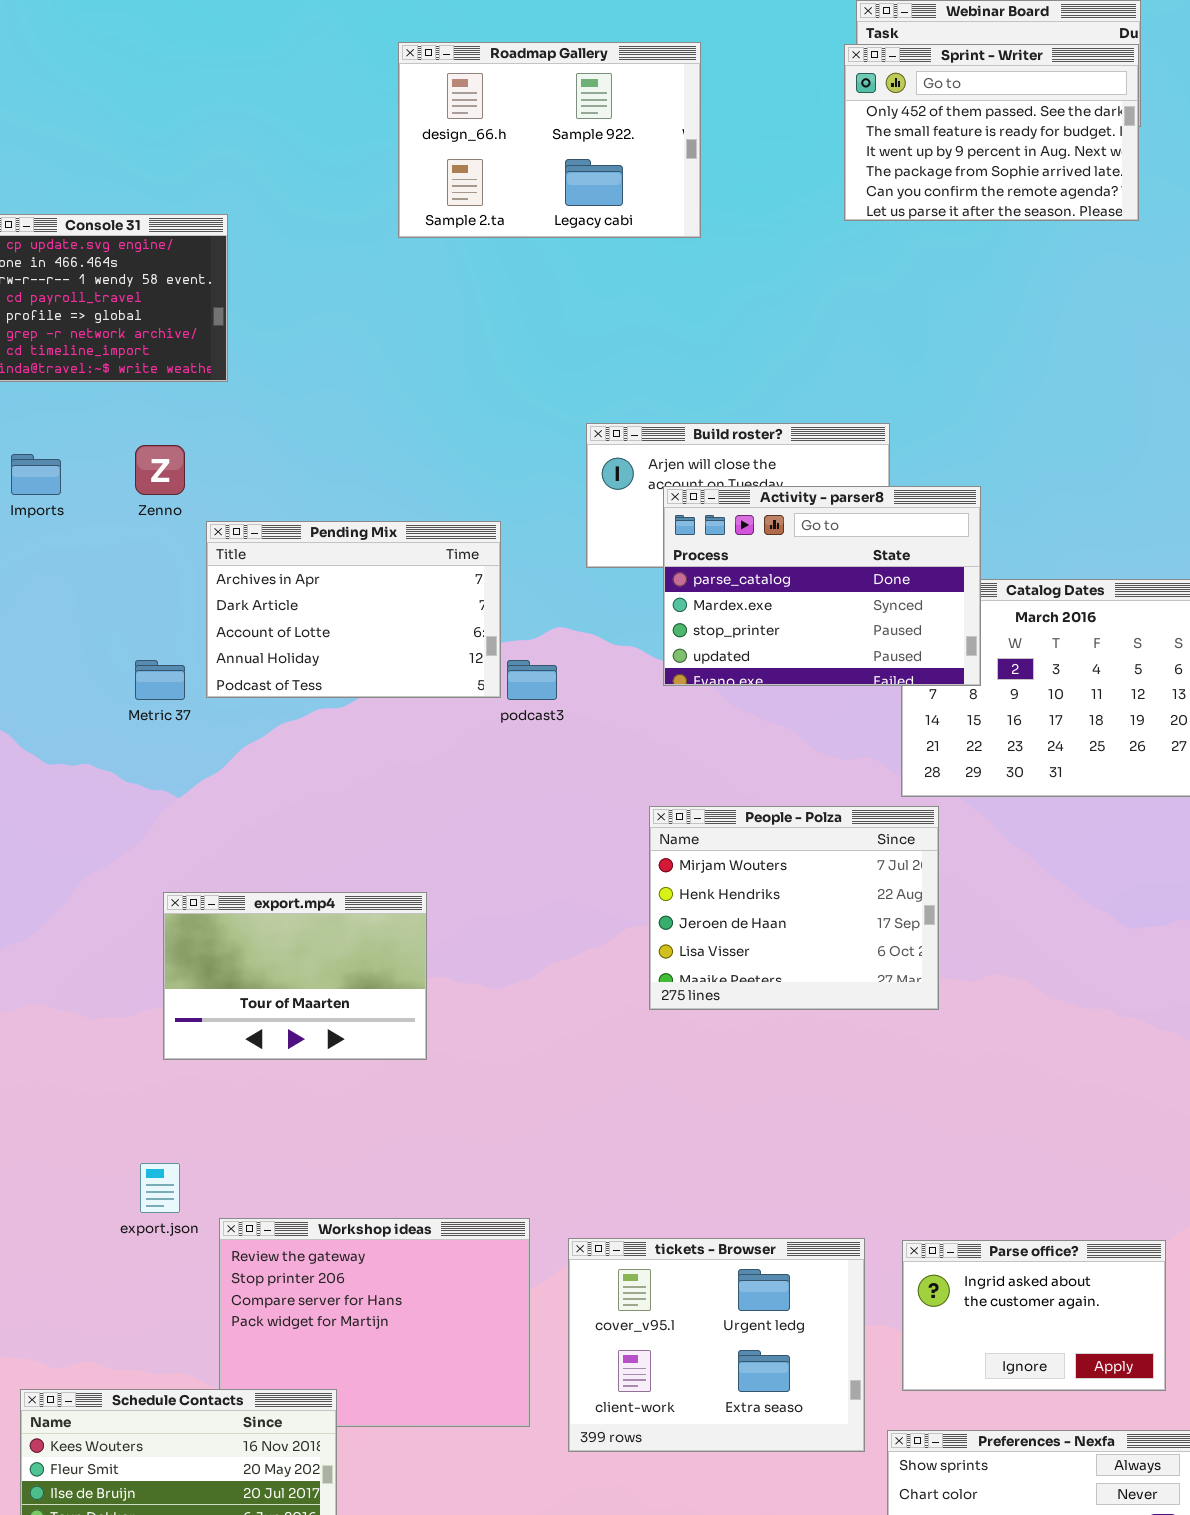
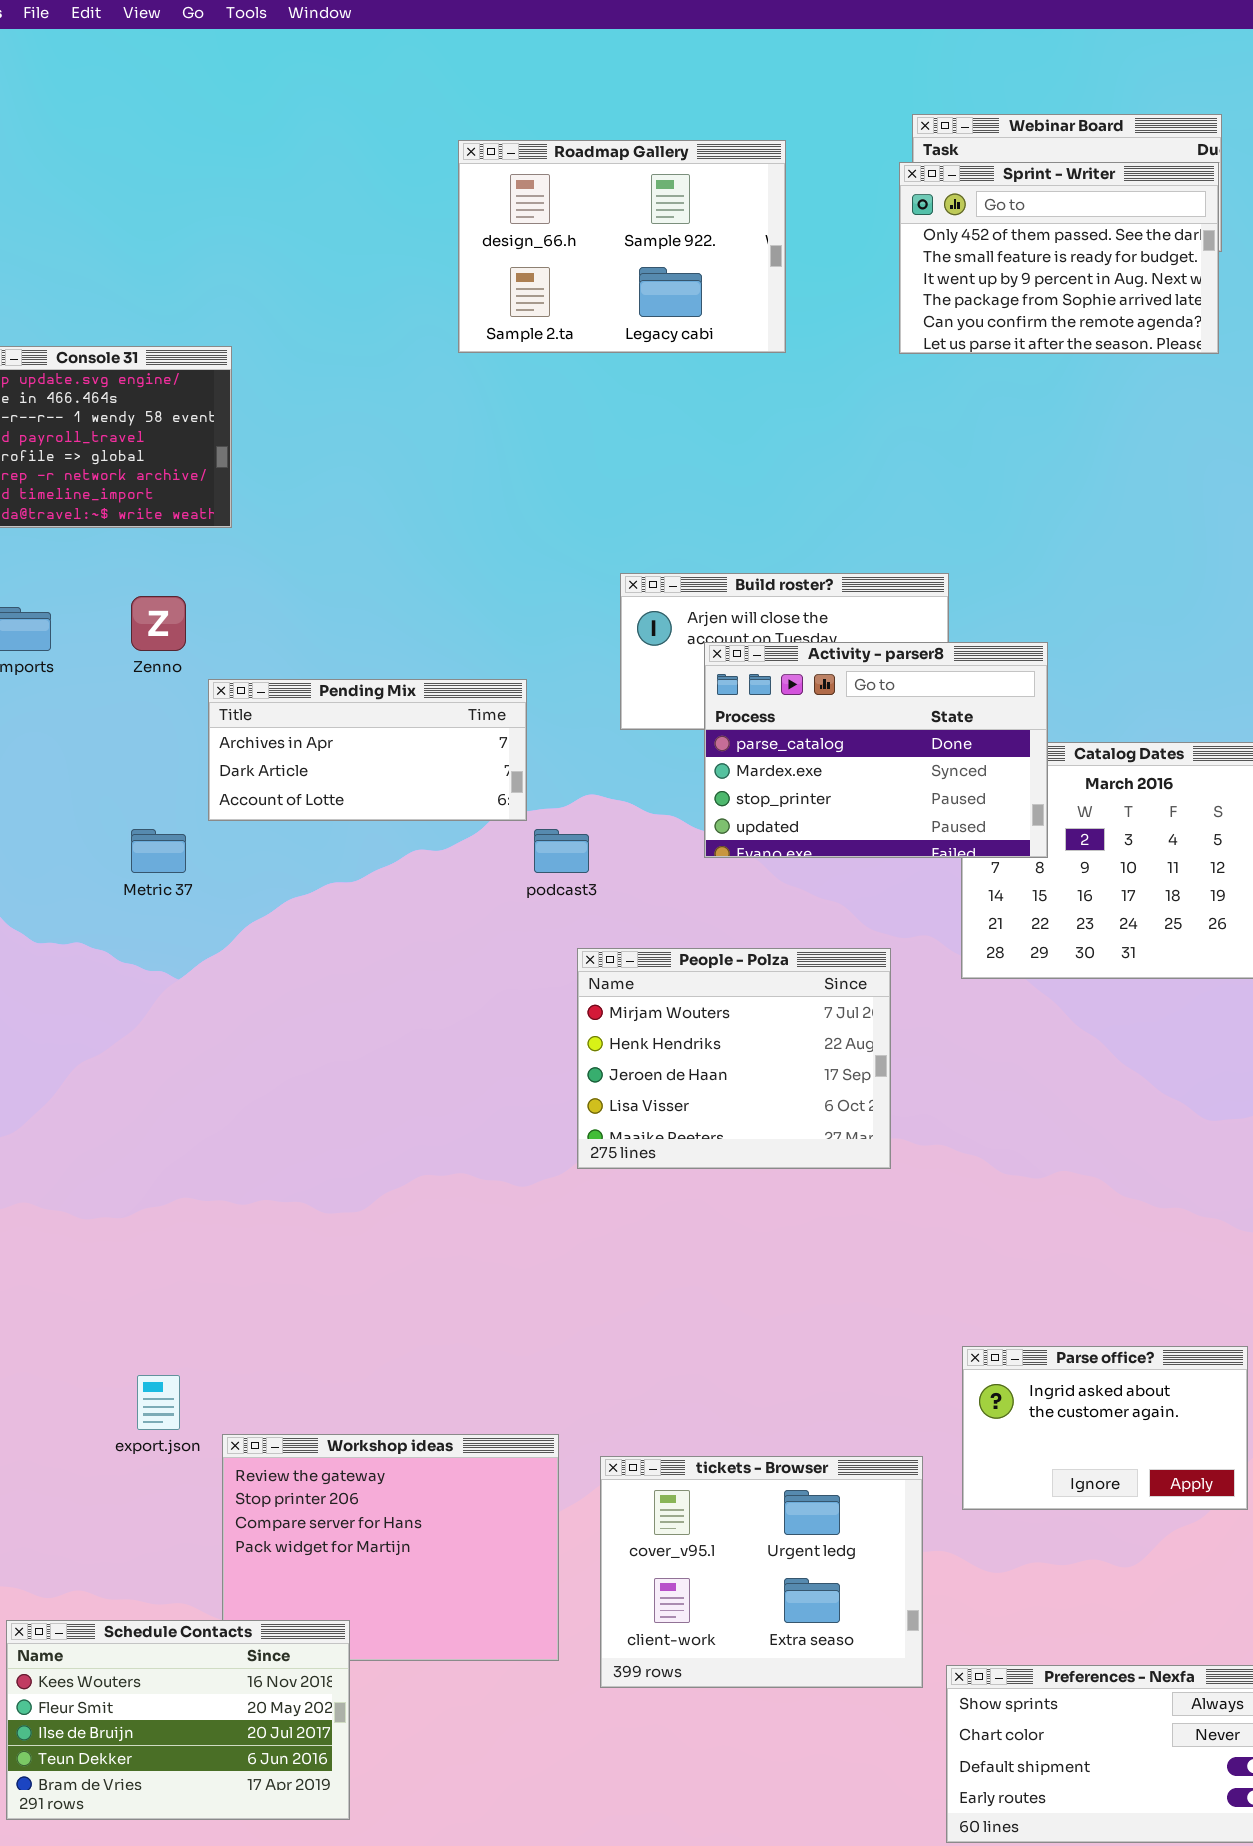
Roadmap Gallery: [398,42,701,238] -> [458,140,786,353], moved
Pending Mix: [206,521,501,698] -> [208,679,527,821], resized
People - Polza: [649,806,939,1010] -> [577,948,891,1169], moved
export.mp4: [163,892,427,1060] -> none, closed
Parse office?: [902,1240,1166,1391] -> [962,1346,1248,1510], moved

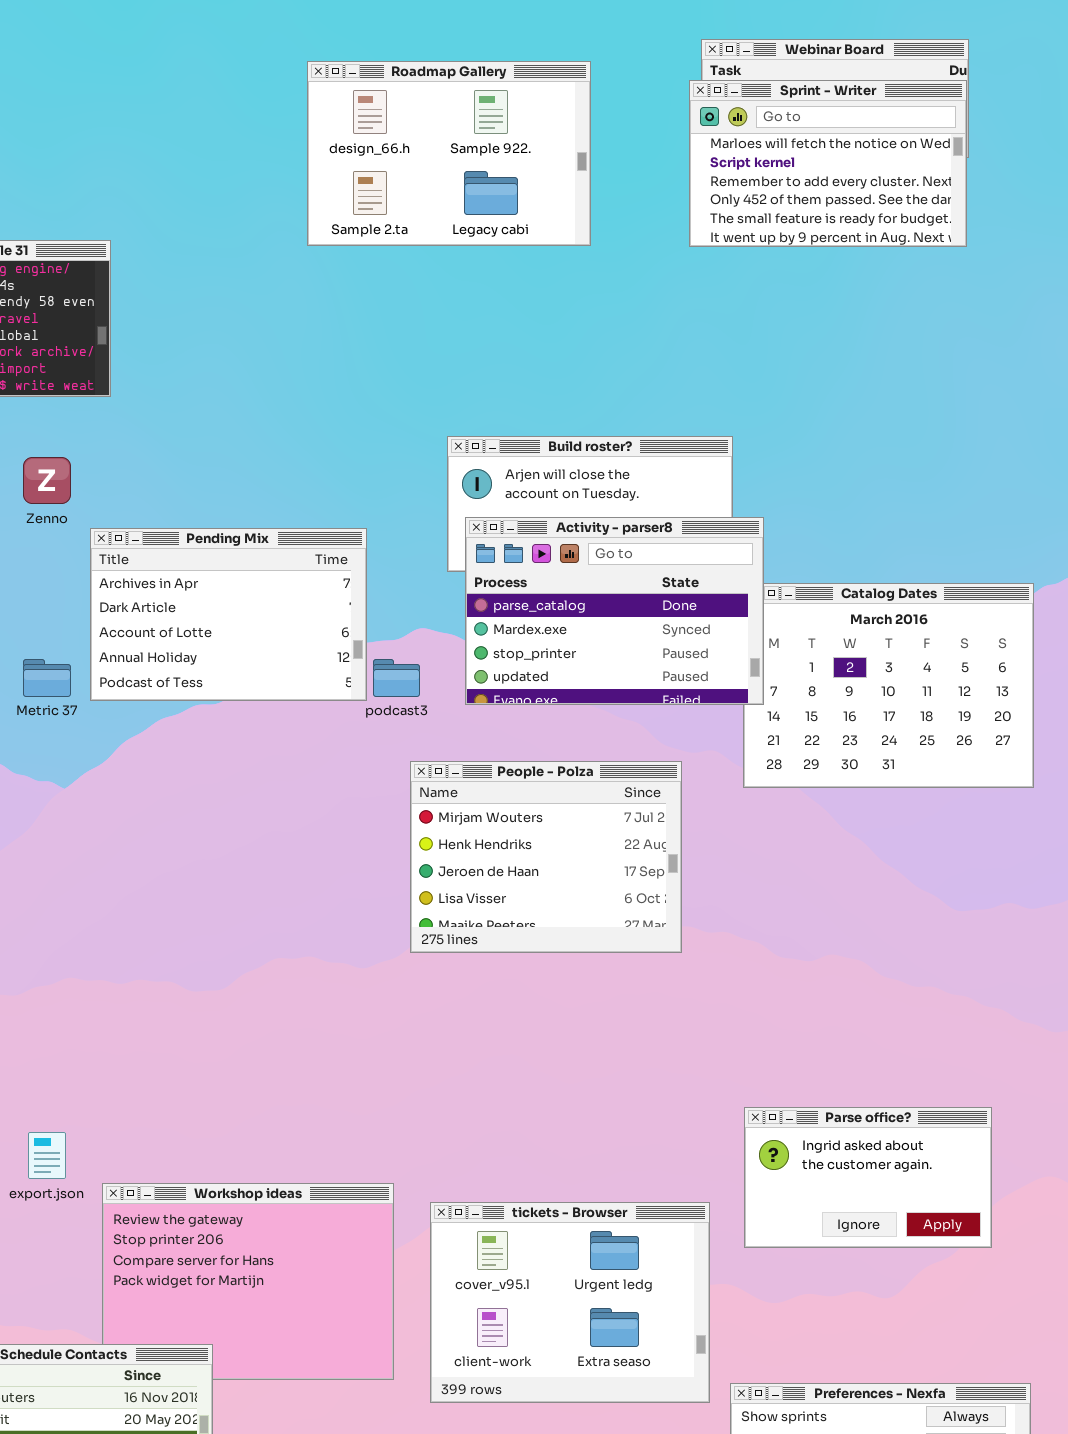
Sprint - Writer: [899,162,1219,354] -> [689,80,967,247], scrolled up 3 rows
Activity - parser8: [704,642,1048,858] -> [465,517,764,705], moved
Pending Mix: [208,679,527,821] -> [90,528,367,701], resized

